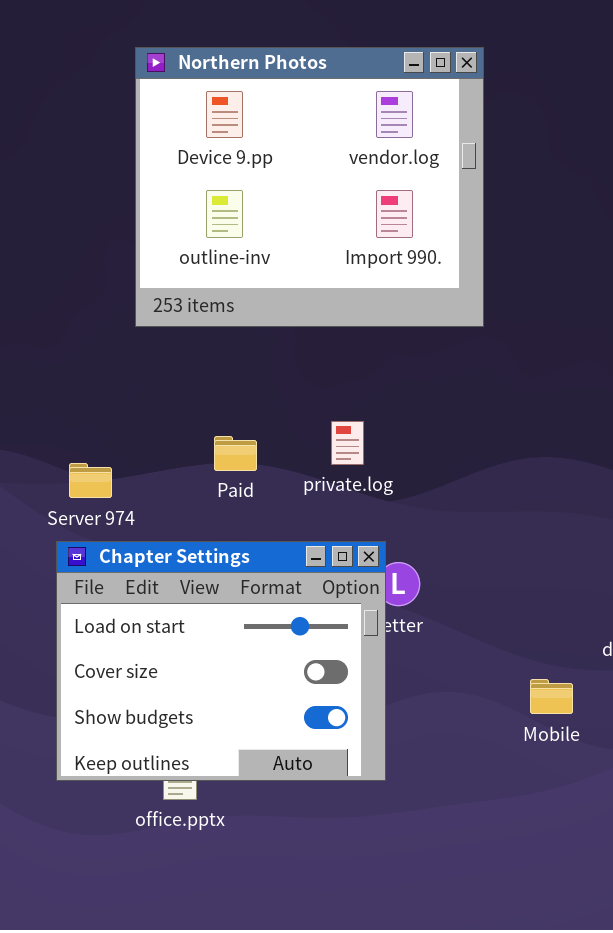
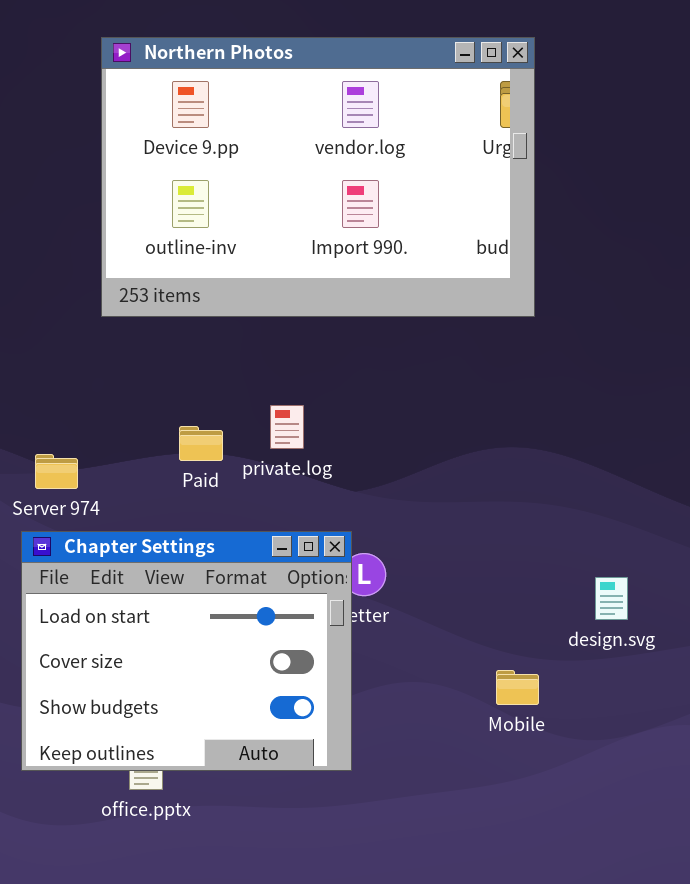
Northern Photos: [135,47,484,327] -> [101,37,535,317], resized
private.log: [331,421,364,465] -> [270,405,304,449], moved

